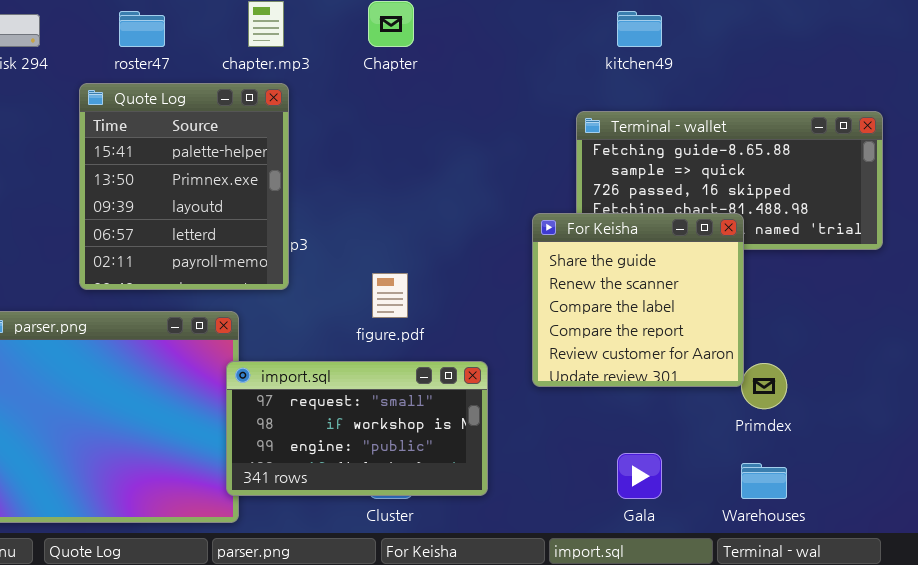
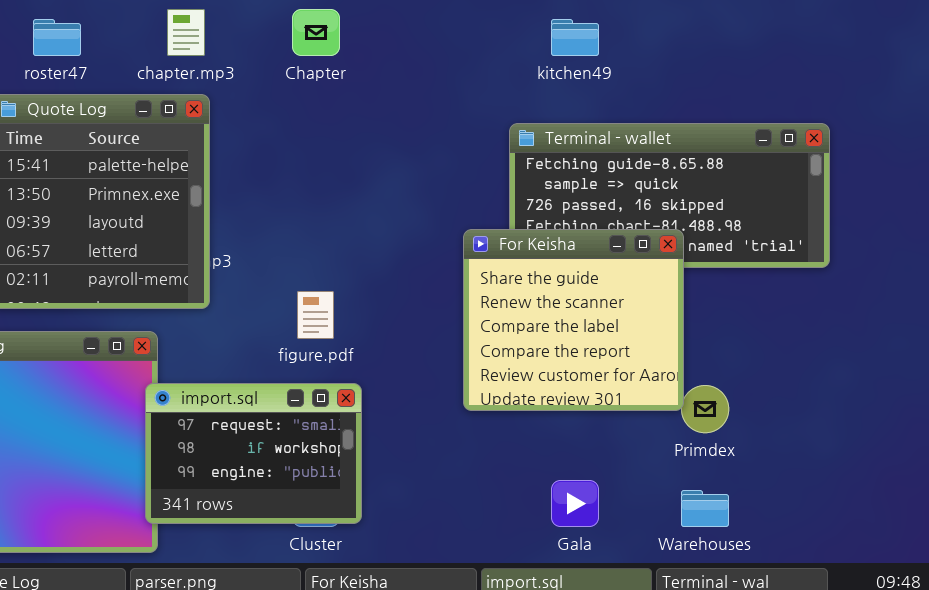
import.sql: [226,361,488,496] -> [145,383,362,524], resized

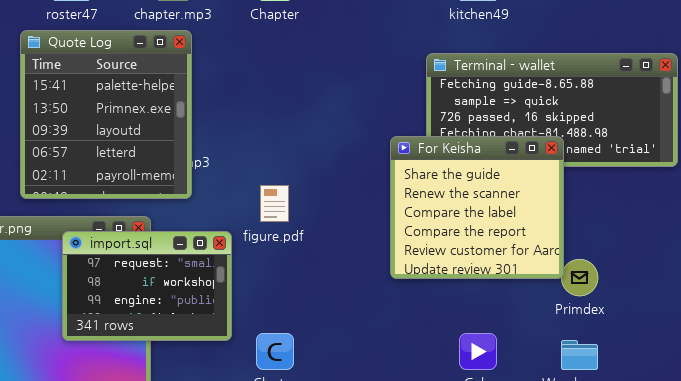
import.sql: [145,383,362,524] -> [62,231,232,341], moved

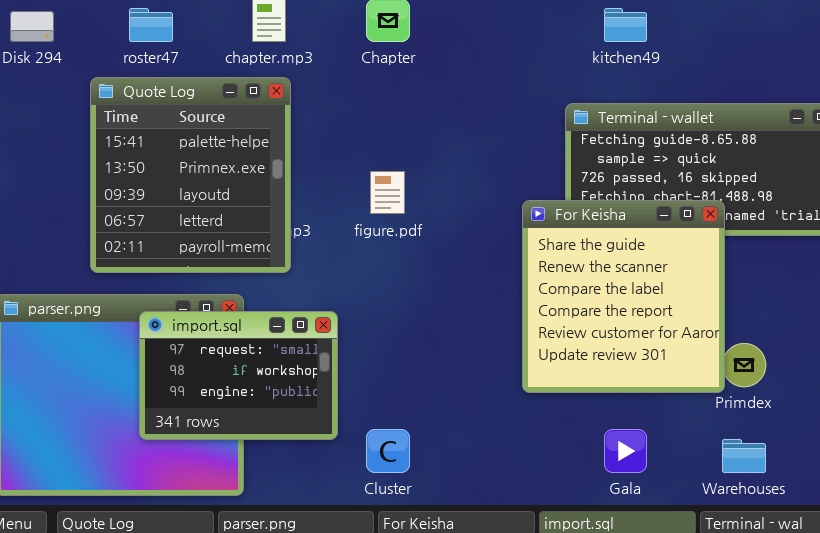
For Keisha: [390,136,564,279] -> [522,200,725,393], resized
figure.pdf: [260,185,289,222] -> [370,171,405,214], moved

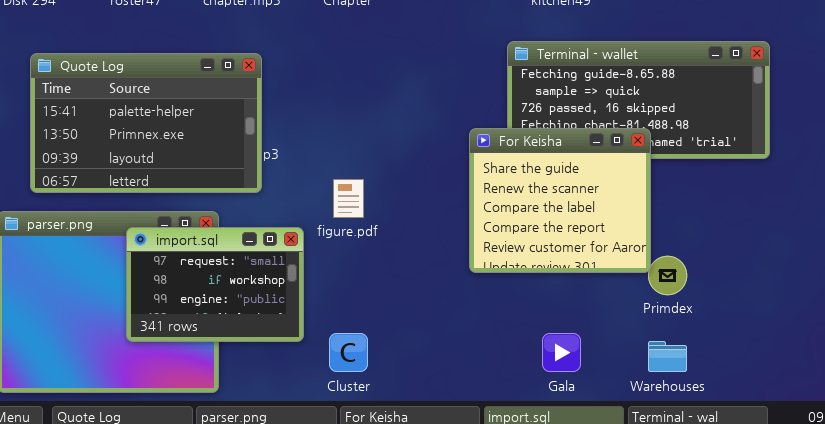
Quote Log: [90,77,291,273] -> [30,53,262,193], resized
figure.pdf: [370,171,405,214] -> [333,179,364,218], moved
For Keisha: [522,200,725,393] -> [469,128,651,273], resized

